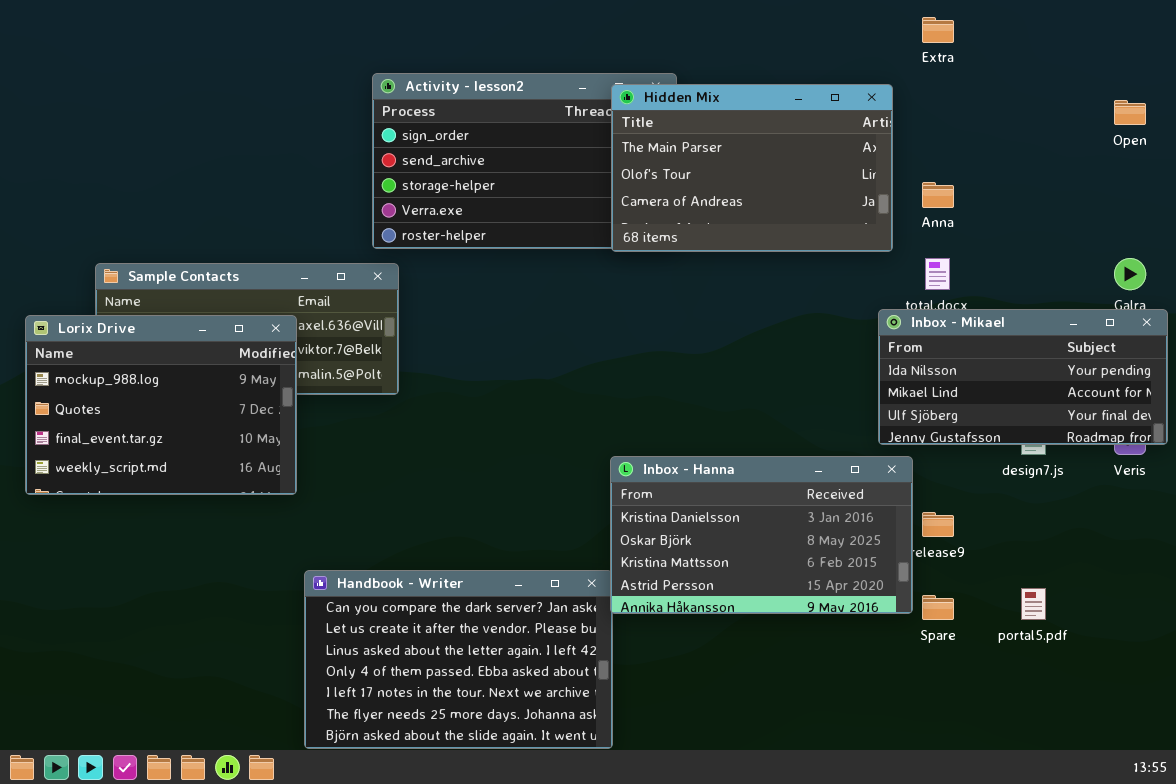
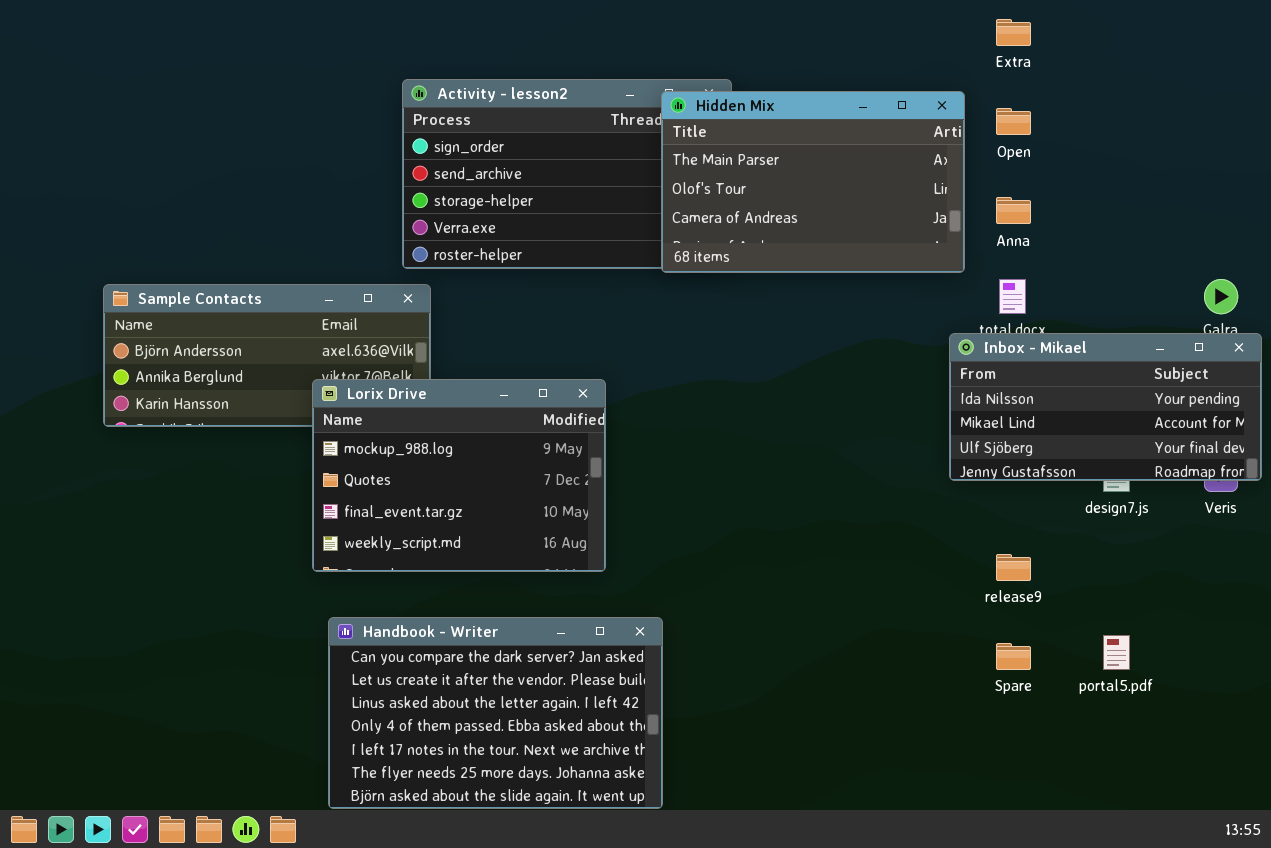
Open: [1114,100,1146,125] -> [996,108,1031,135], moved
Lorix Drive: [25,315,297,495] -> [312,379,606,572], moved
Inbox - Hanna: [610,456,913,614] -> none, closed

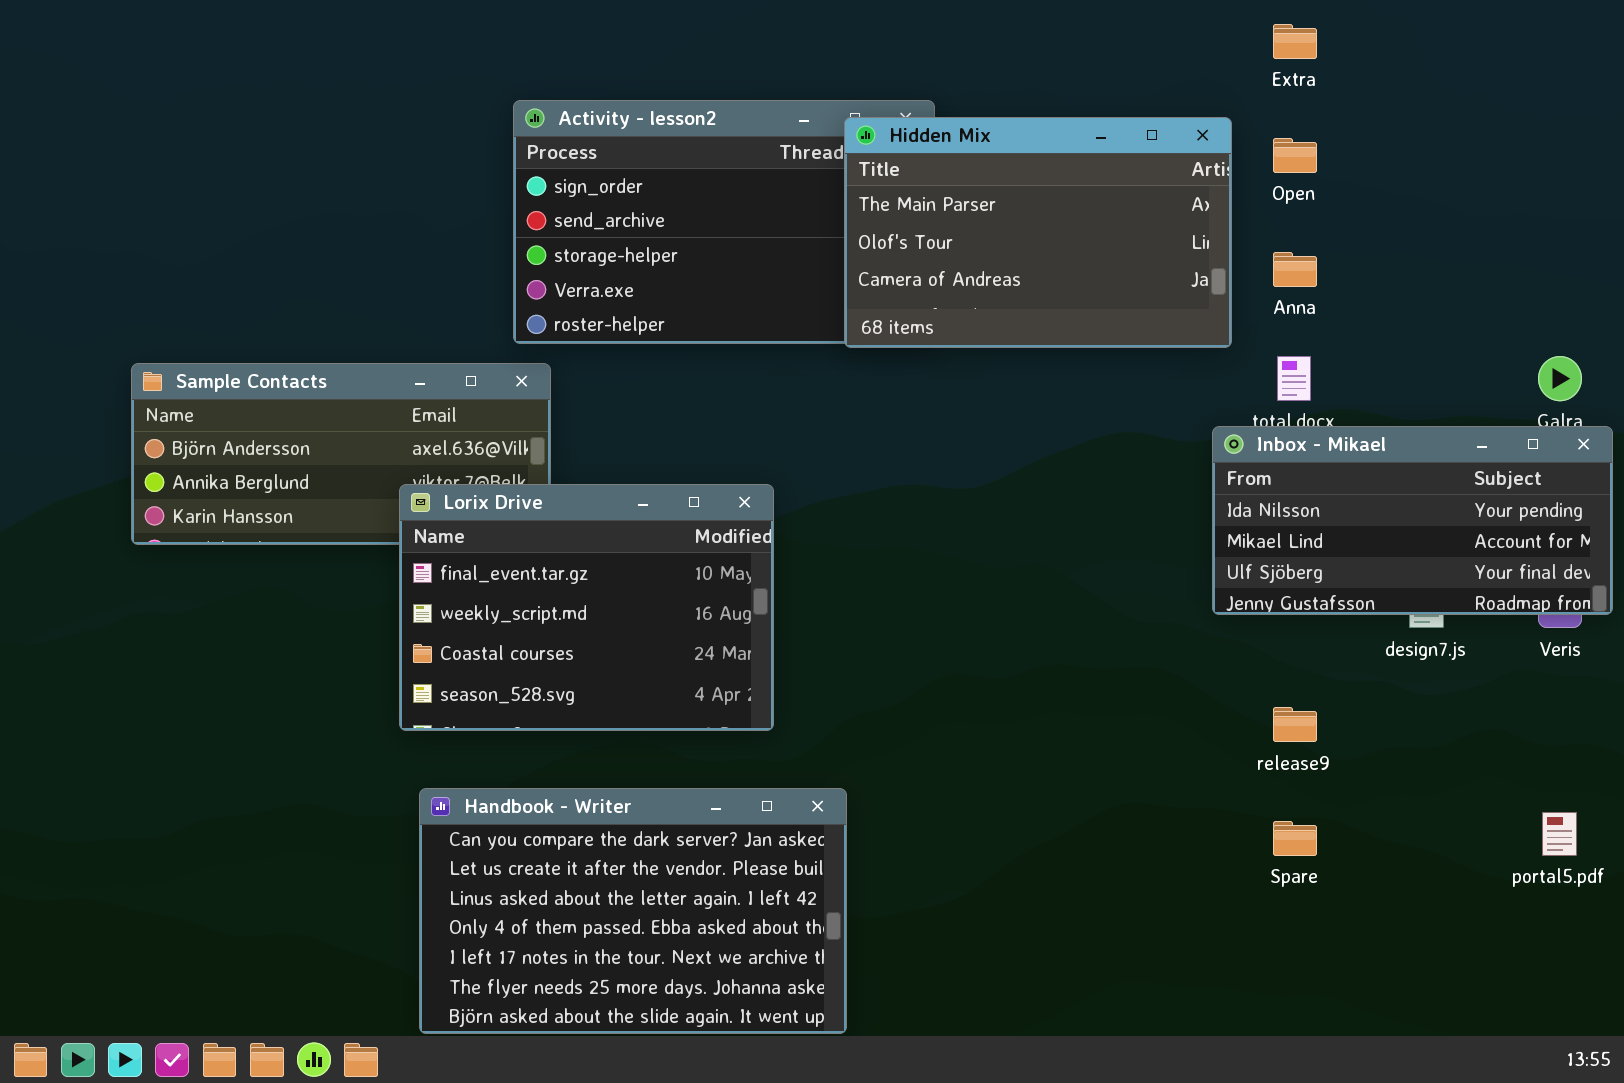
Lorix Drive: [312,379,606,572] -> [399,484,774,731], scrolled down 2 rows
portal5.pdf: [1103,635,1130,670] -> [1542,812,1577,856], moved

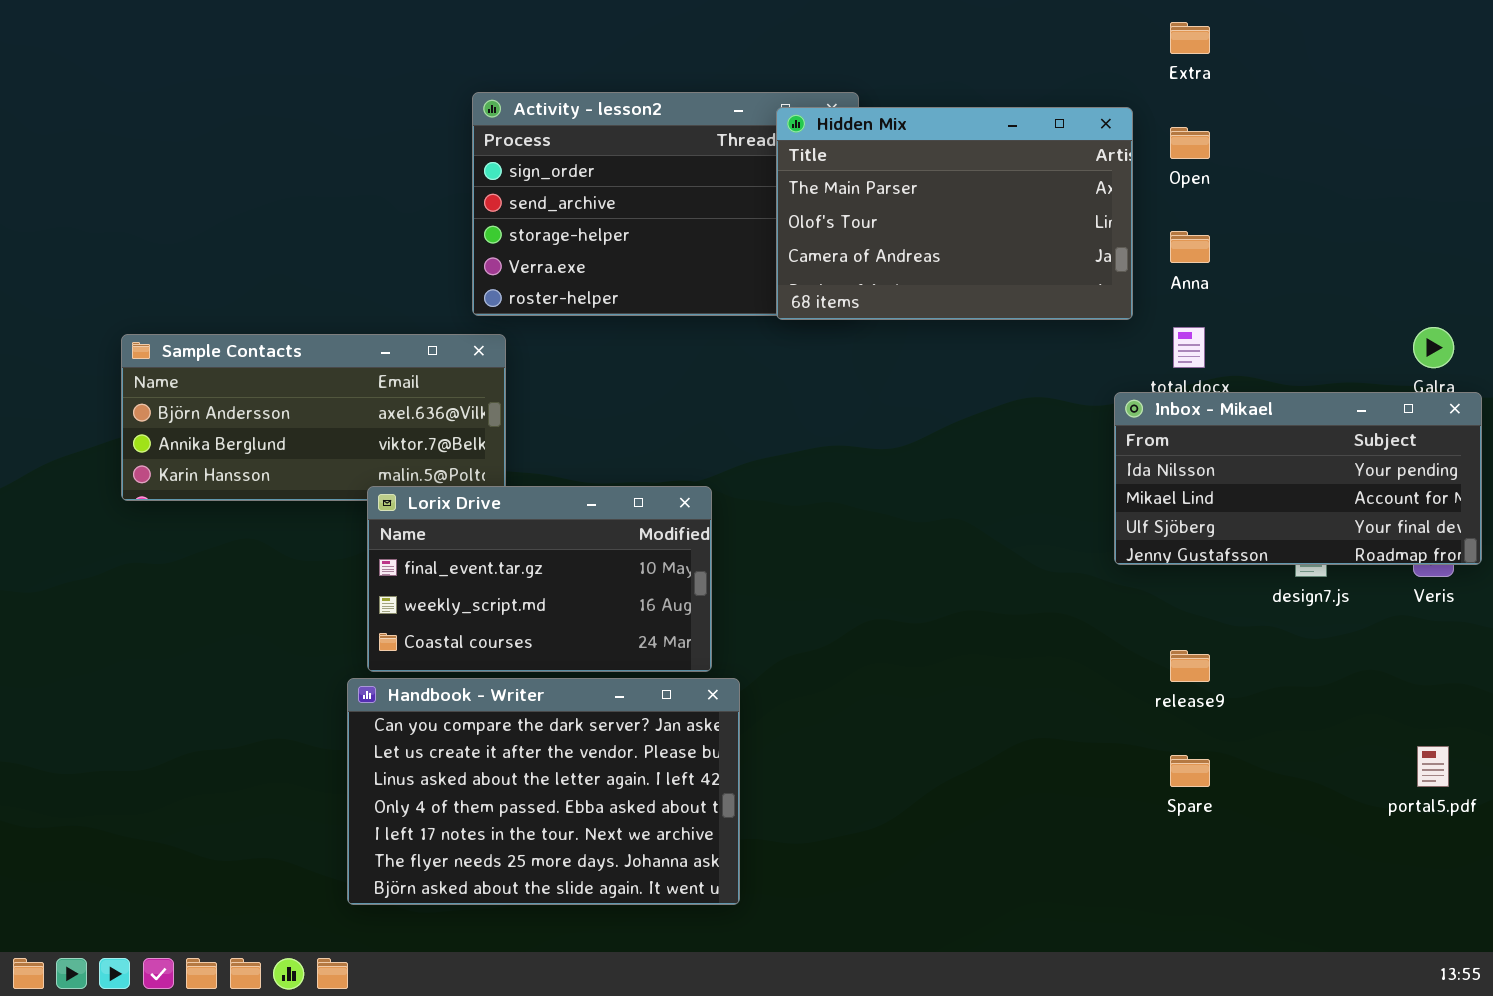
Lorix Drive: [399,484,774,731] -> [367,486,712,672], resized
Handbook - Writer: [419,788,847,1034] -> [347,678,740,905], moved

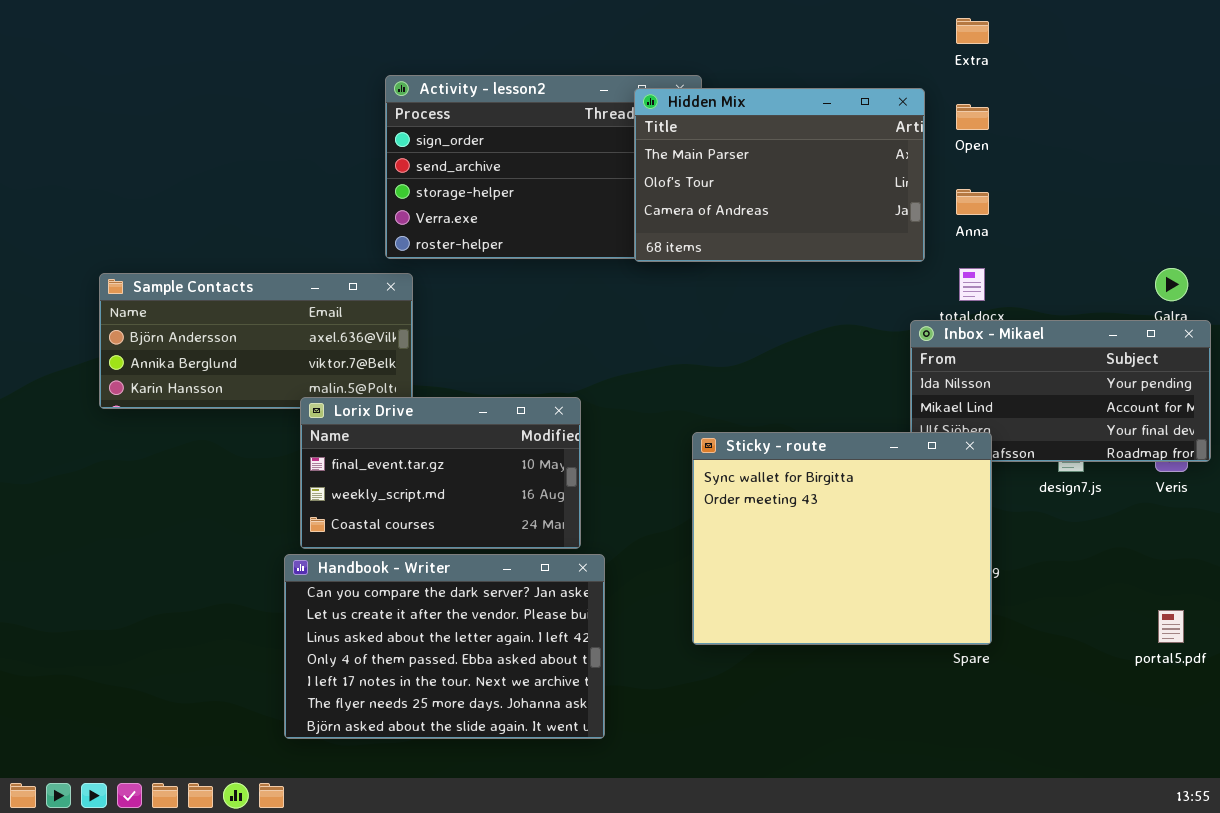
Sticky - route: none -> [692,432,992,645], opened

